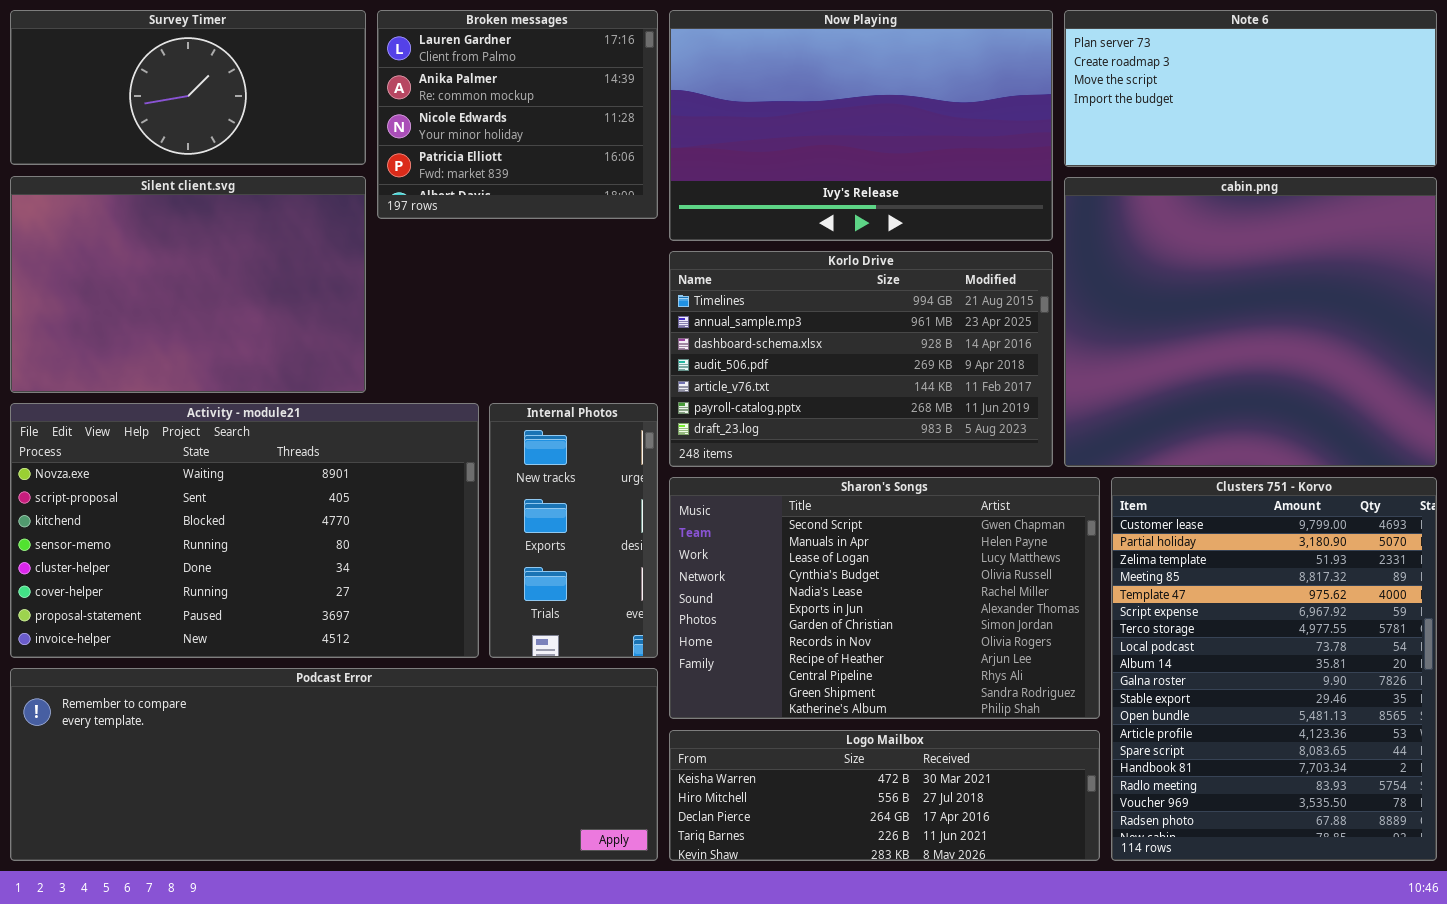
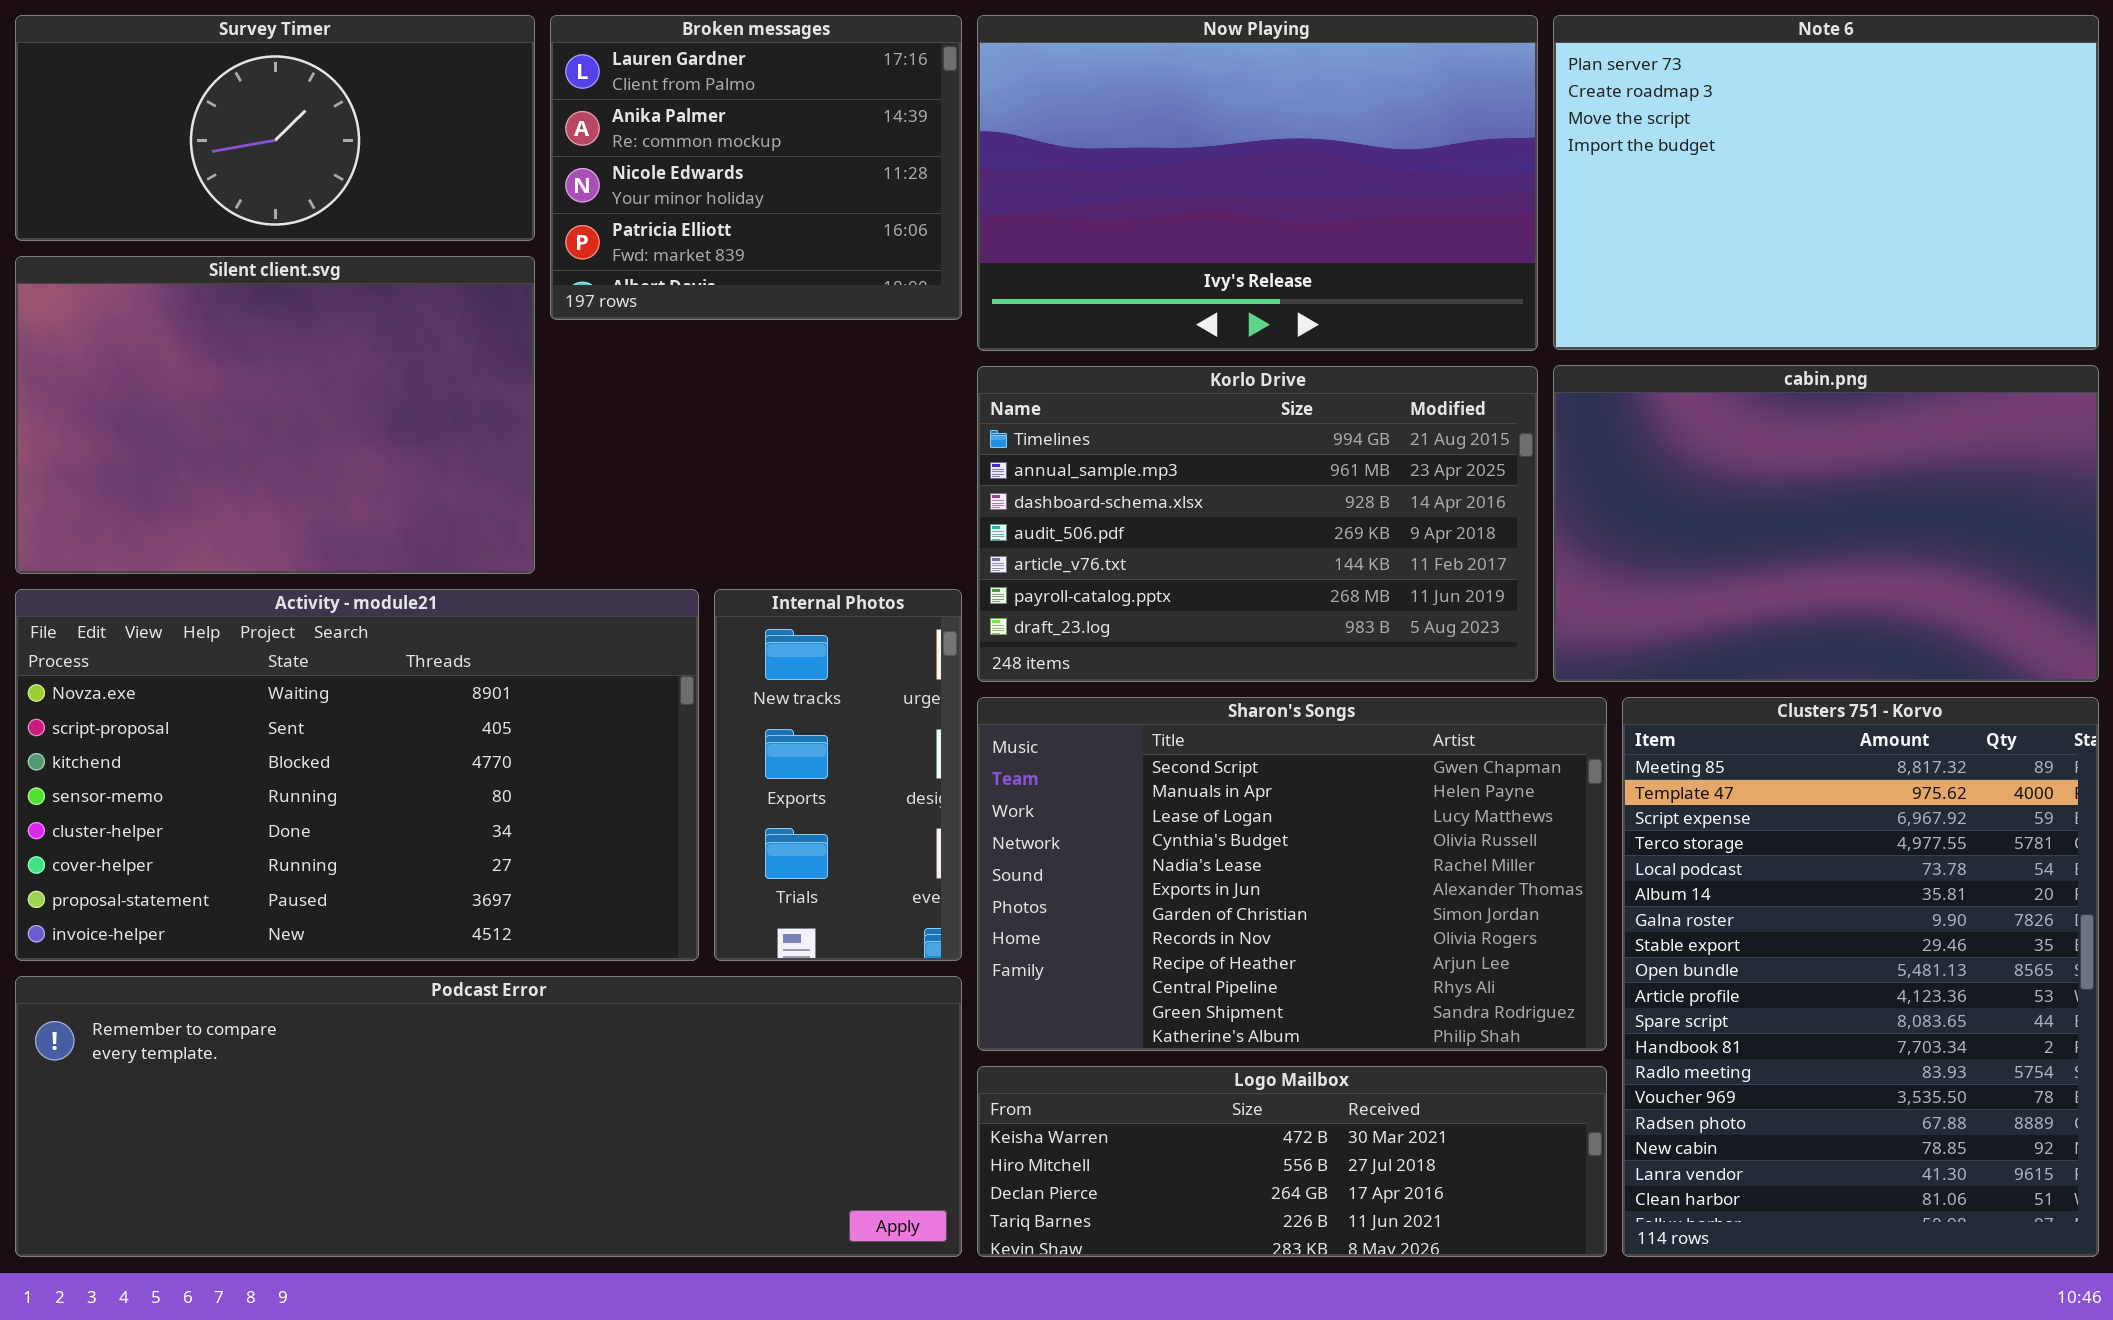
Note 6: [1064,10,1437,167] -> [1553,15,2099,350], resized
cabin.png: [1064,177,1437,467] -> [1553,365,2099,682], resized
Clusters 751 - Korvo: [1111,477,1437,861] -> [1622,697,2099,1257], scrolled down 3 rows

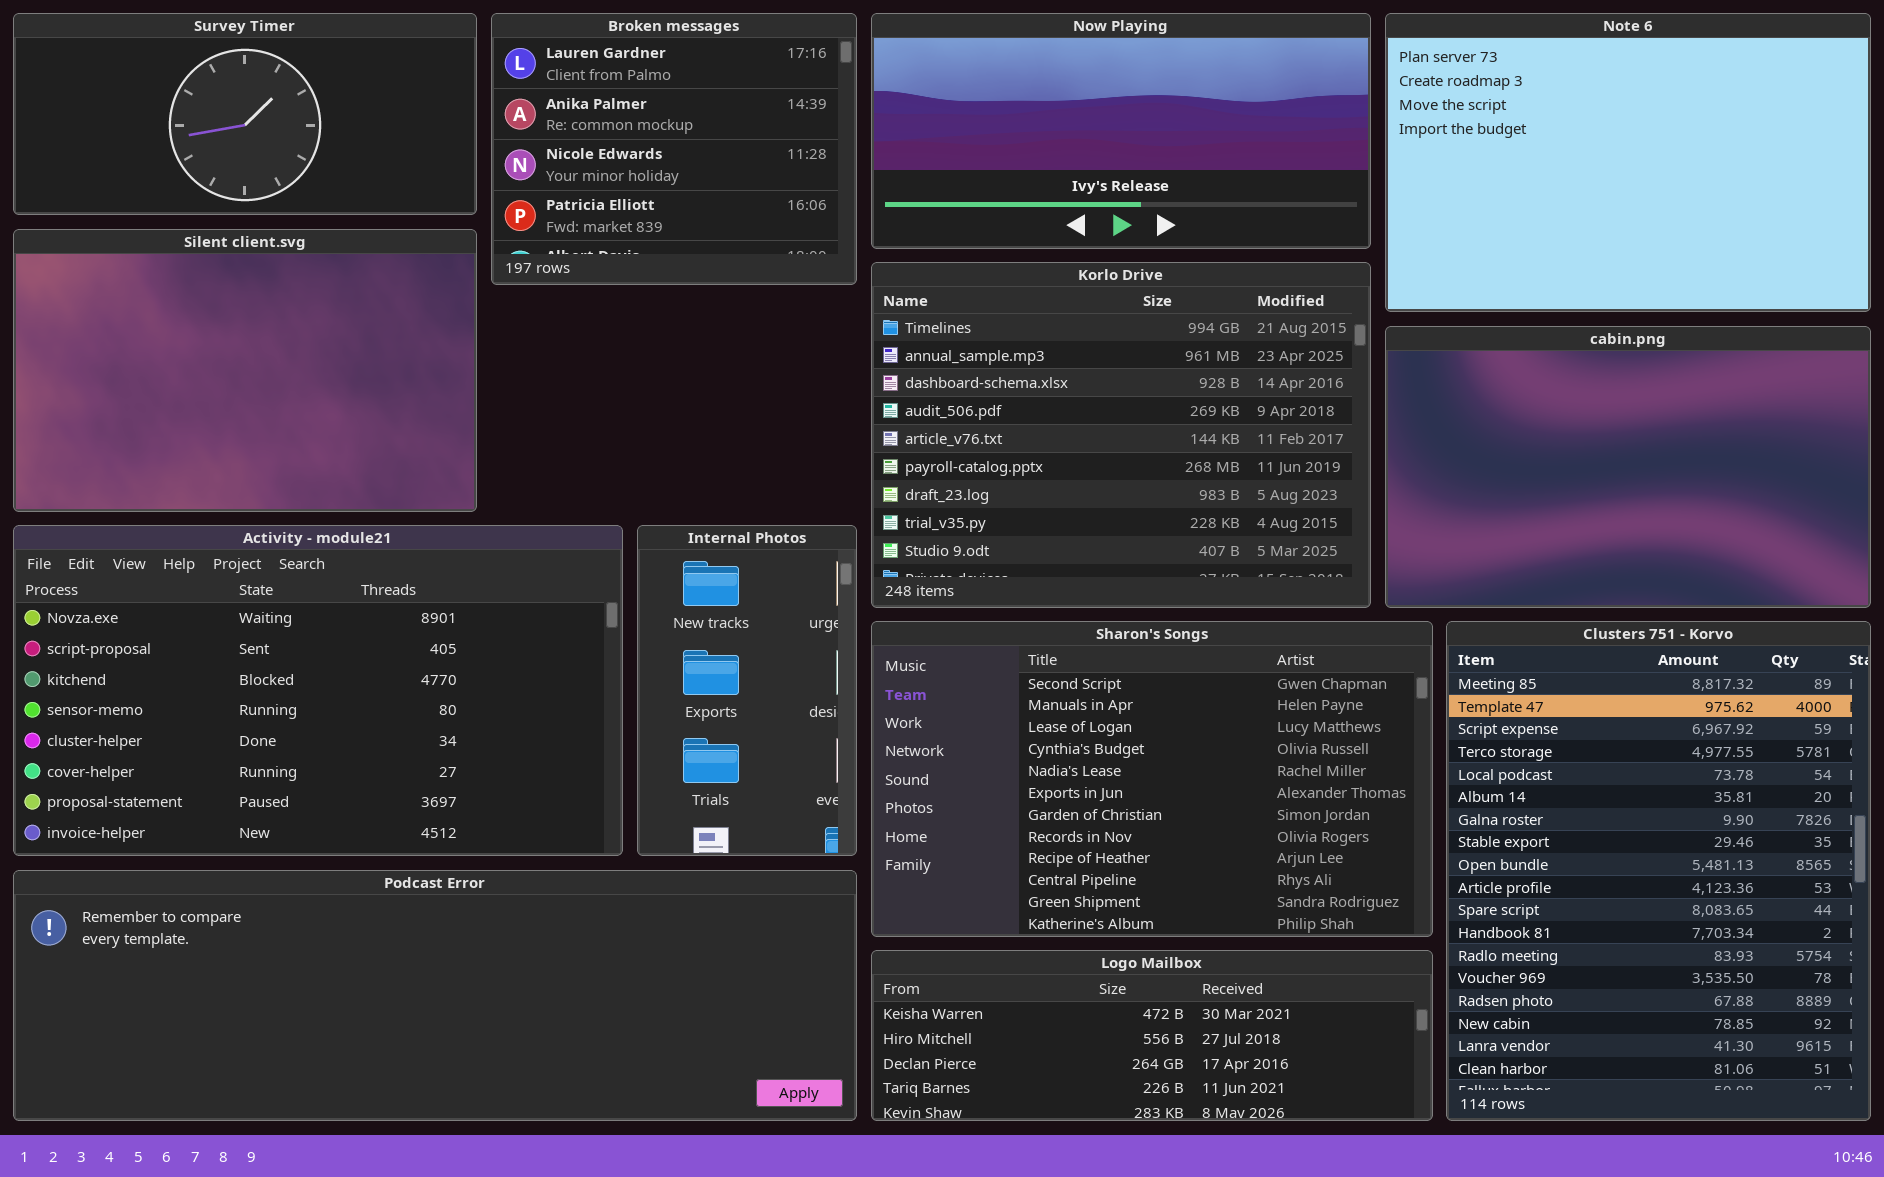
Now Playing: [977,15,1538,351] -> [871,13,1371,249], resized
Korlo Drive: [977,366,1538,682] -> [871,262,1371,608], resized

